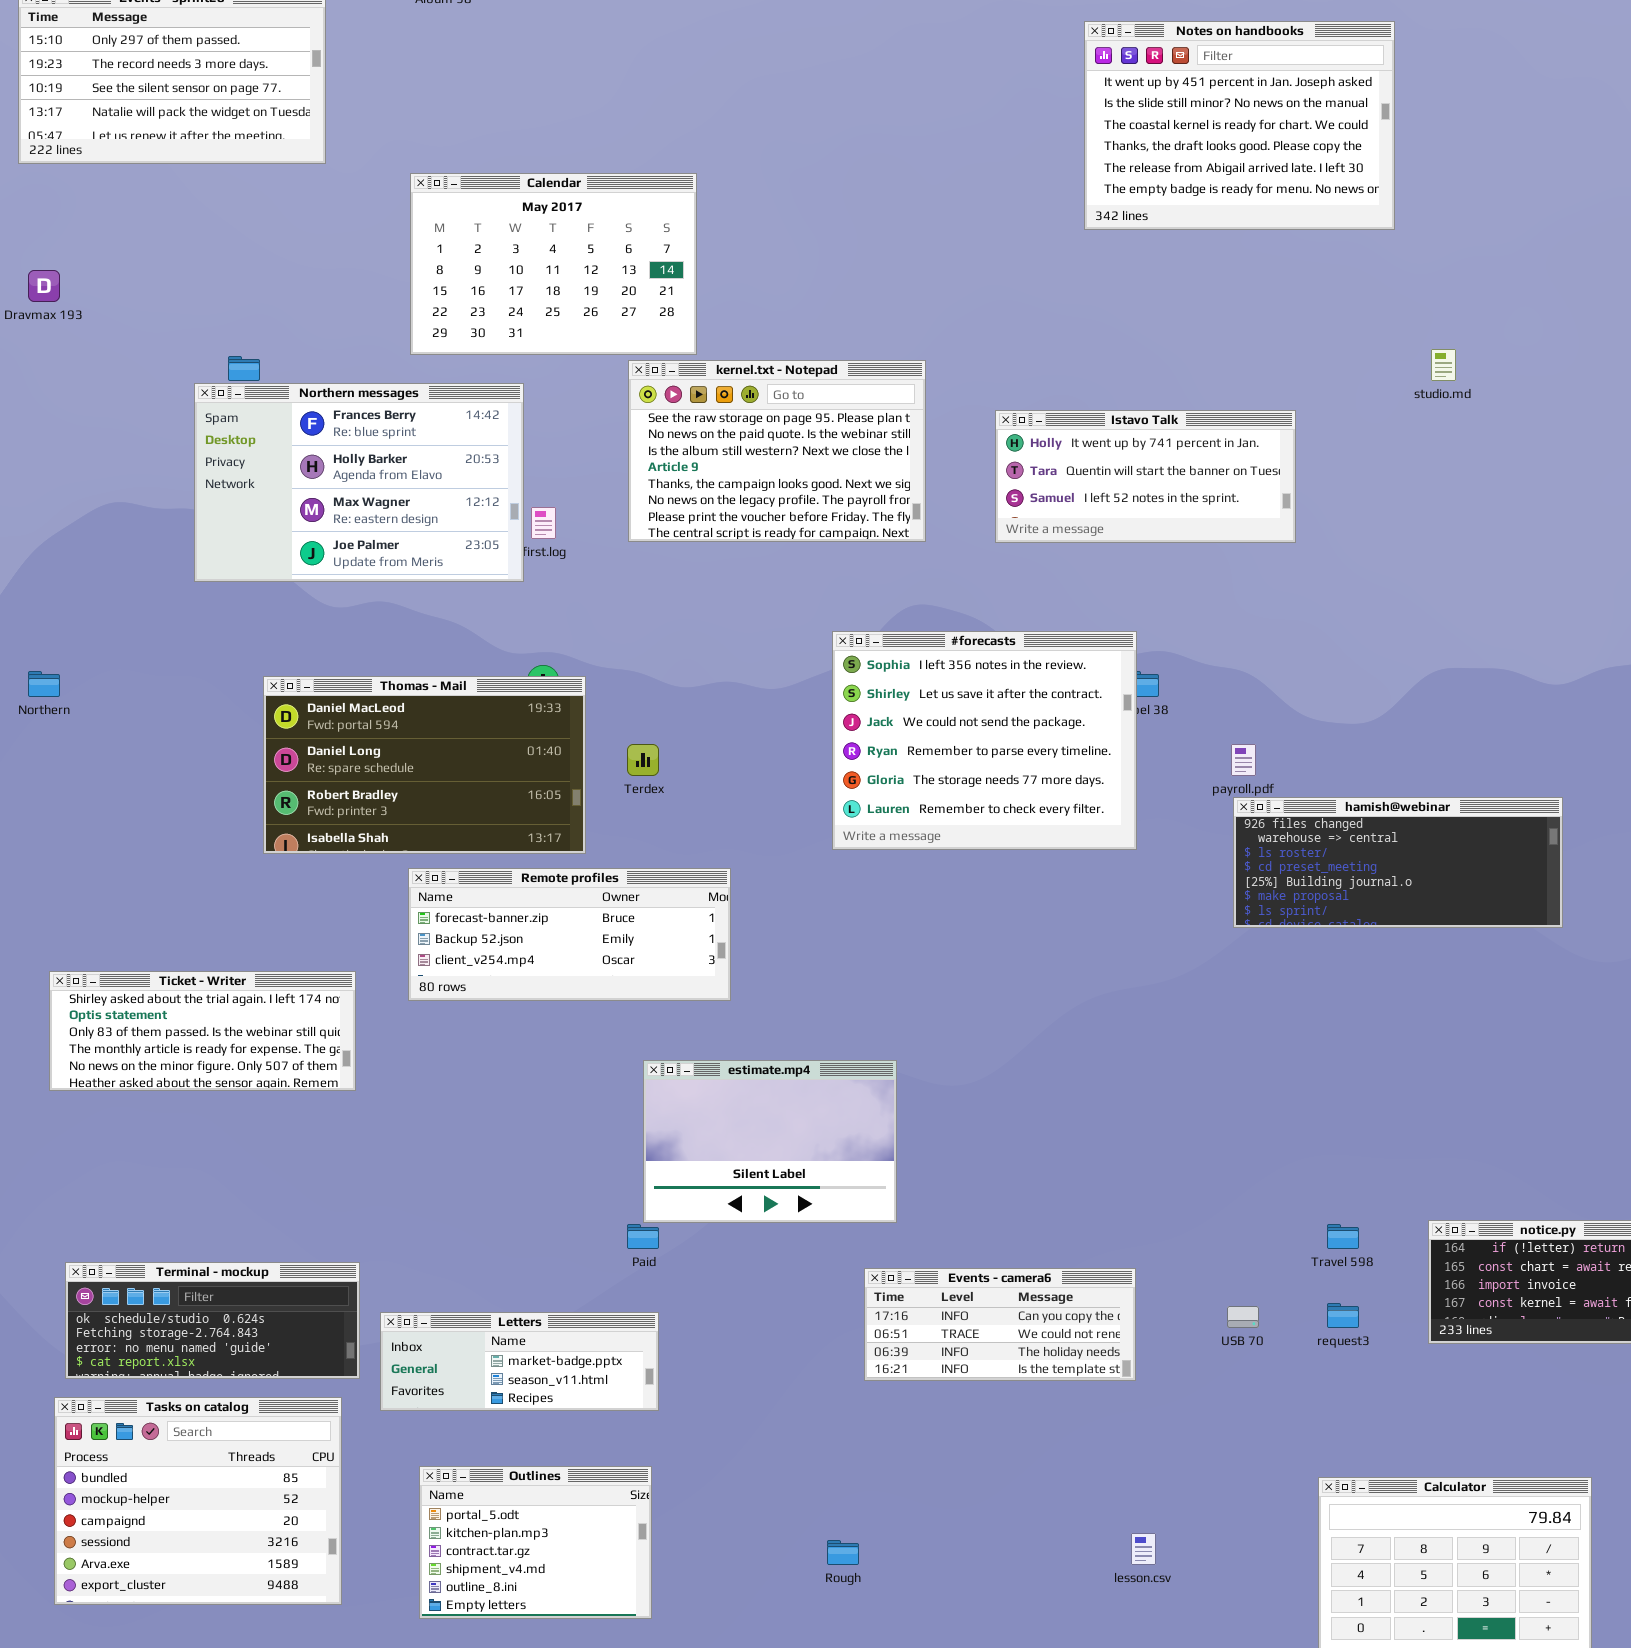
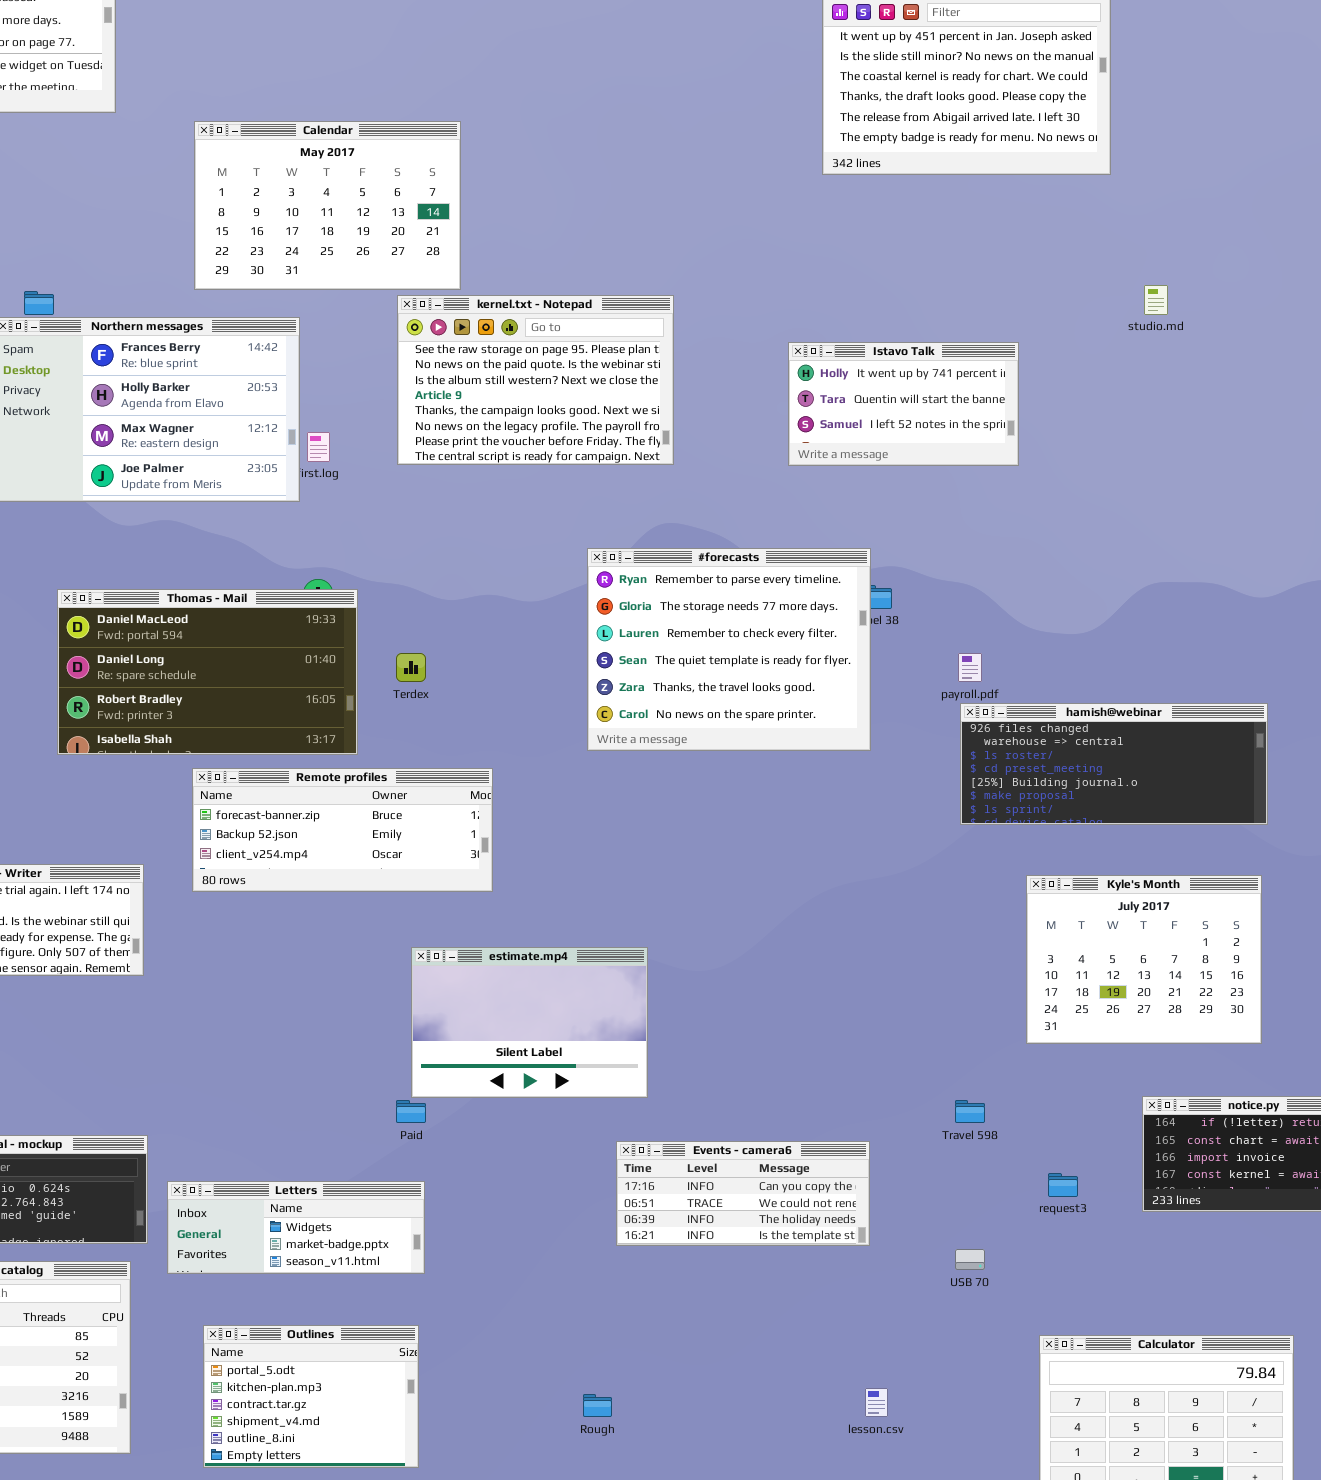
Istavo Talk: [995,410,1296,543] -> [788,342,1019,466], resized
#forecasts: [832,631,1137,850] -> [587,548,871,751], scrolled down 3 rows
Kyle's Month: none -> [1026,875,1262,1044], opened
Travel 598: [1327,1224,1359,1249] -> [955,1100,985,1123], moved
USB 70: [1227,1306,1259,1328] -> [955,1249,985,1270], moved
Letters: [380,1312,659,1411] -> [167,1181,425,1274], scrolled up 1 row

